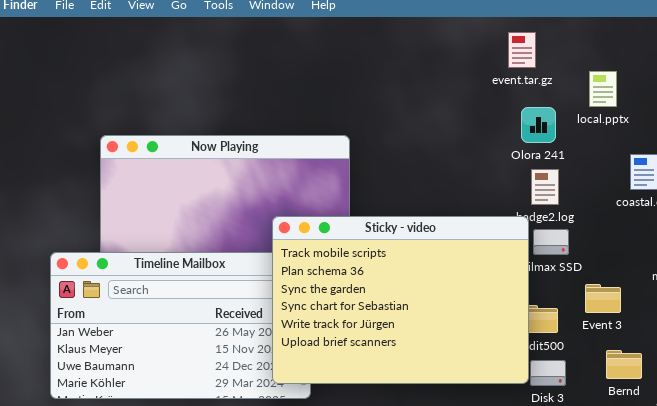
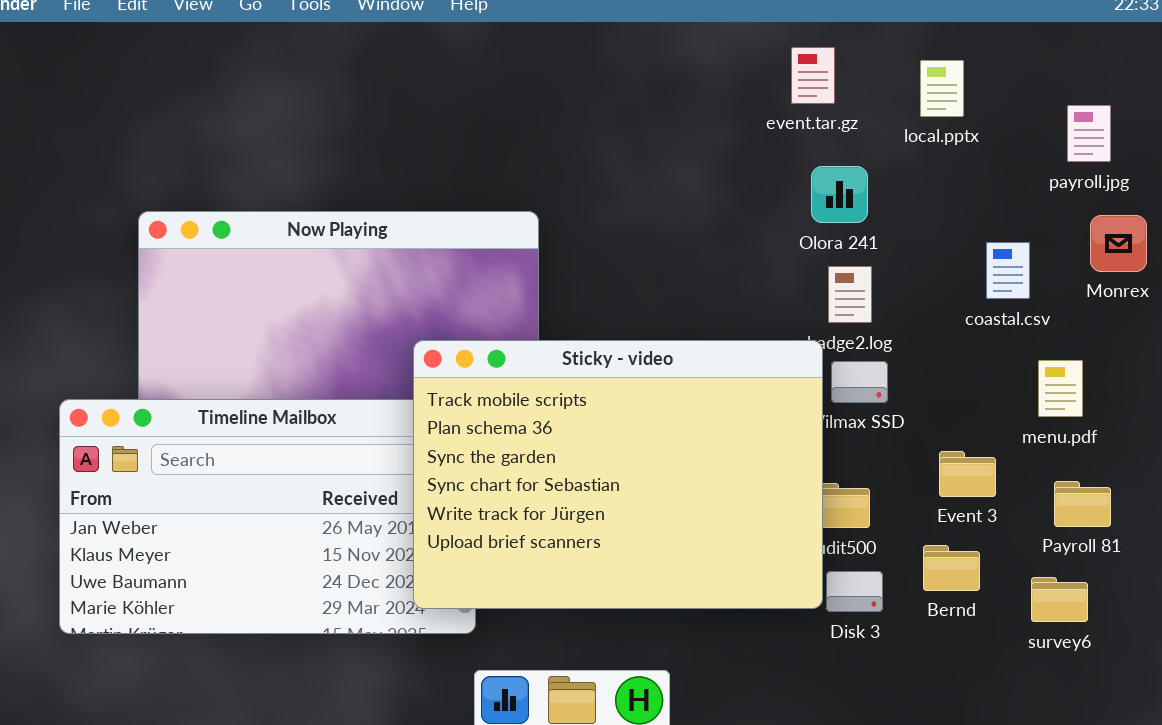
local.pptx: [589,71,617,107] -> [920,60,964,117], moved
Event 3: [585,284,621,313] -> [939,451,996,497], moved
Bernd: [606,350,642,379] -> [923,545,980,591], moved

